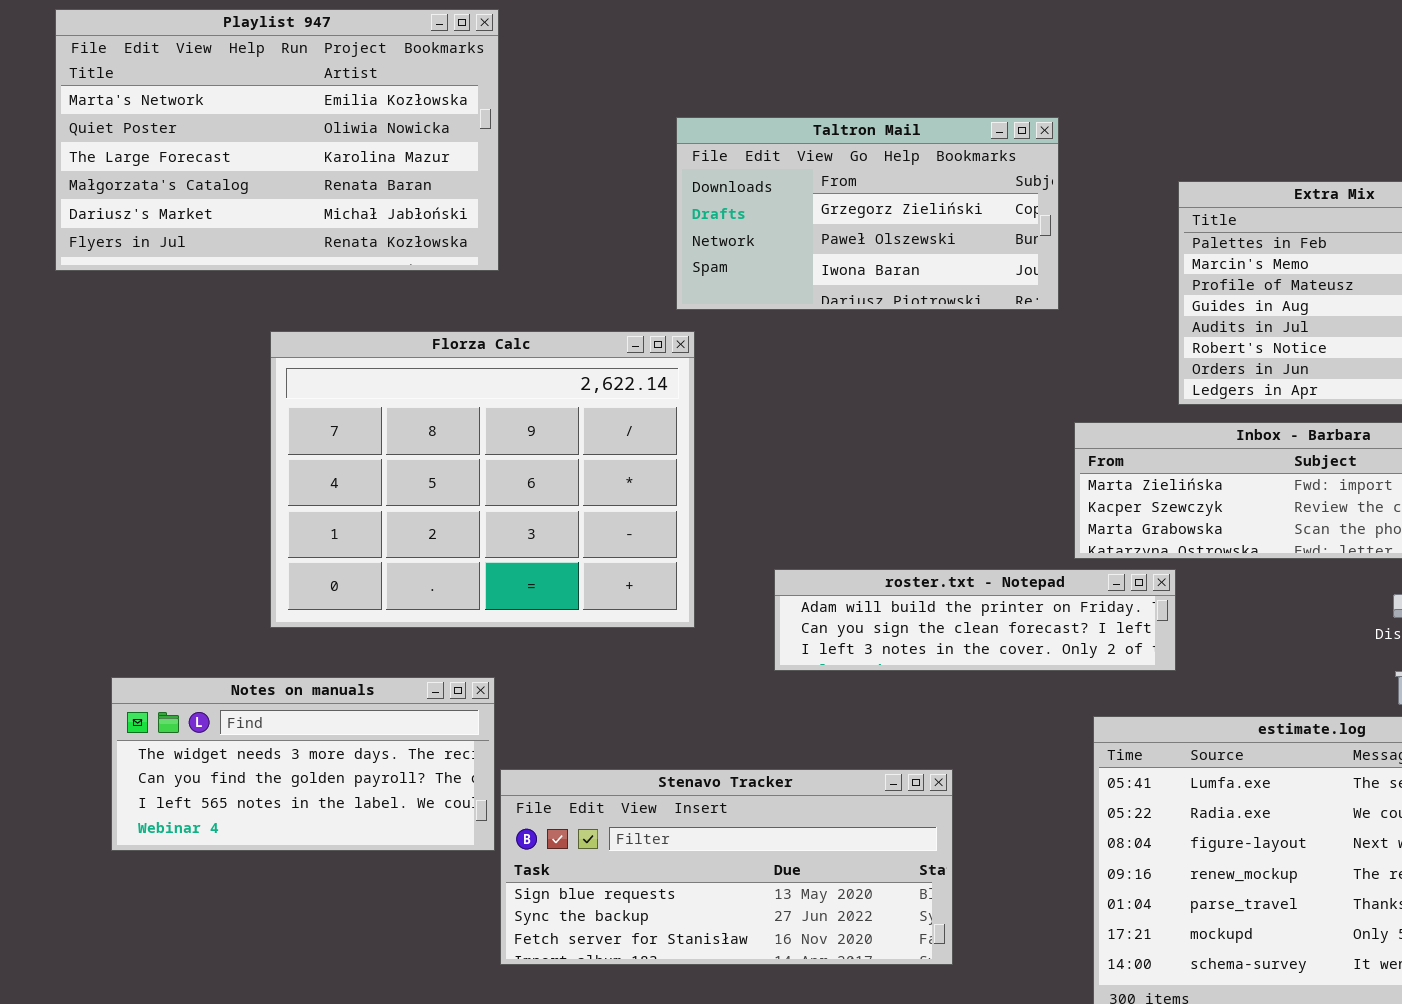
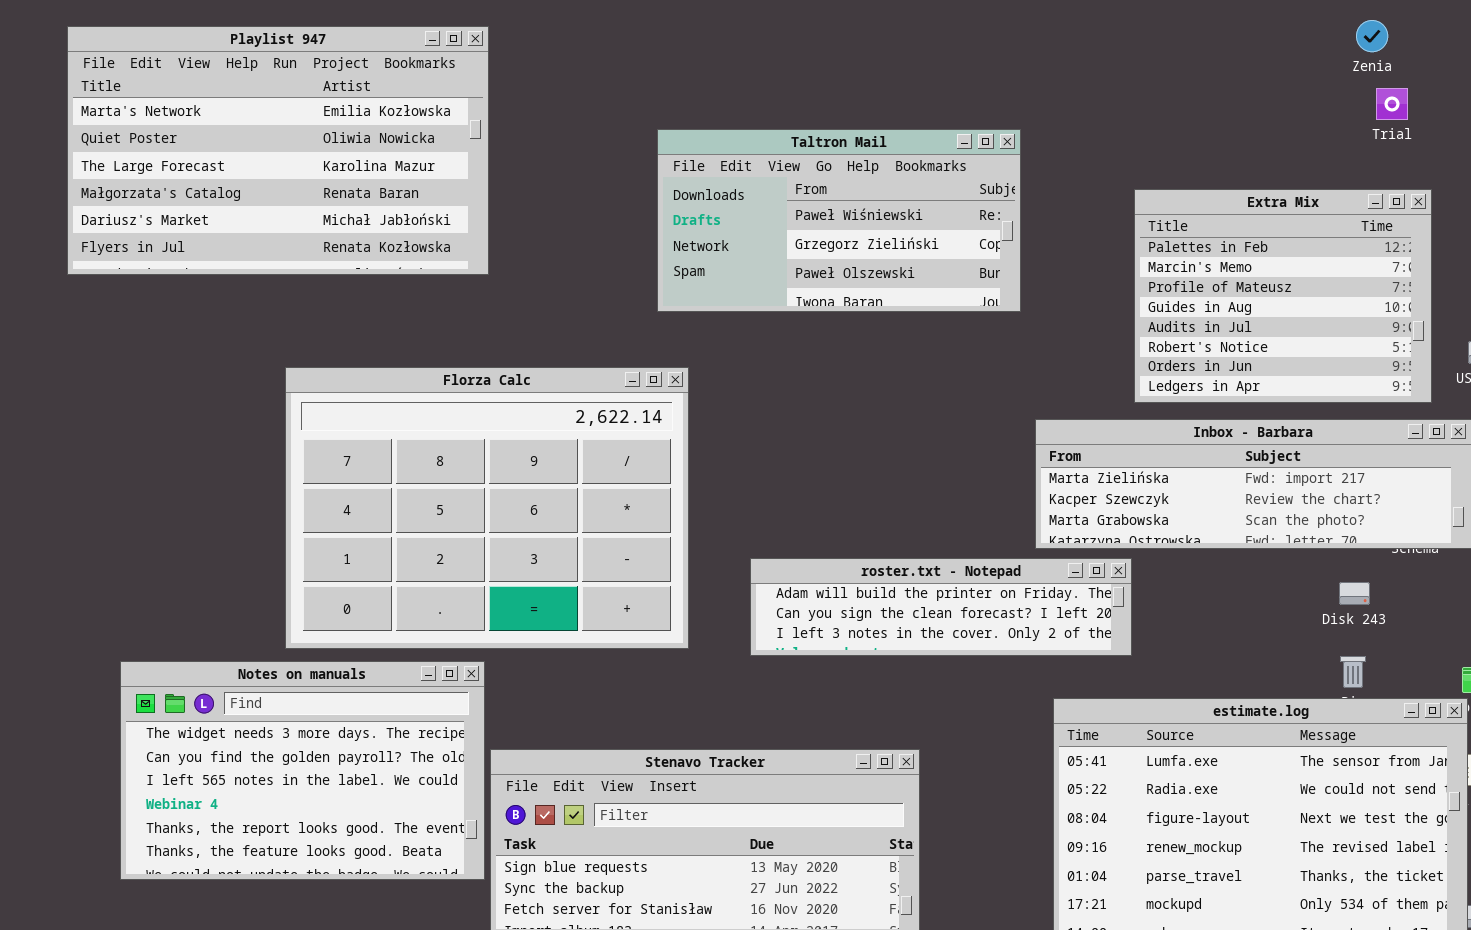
Taltron Mail: [676,117,1059,310] -> [657,129,1021,312], scrolled up 1 row
Florza Calc: [270,331,695,628] -> [285,367,689,649], moved
Notes on manuals: [111,677,495,851] -> [120,661,485,880], resized

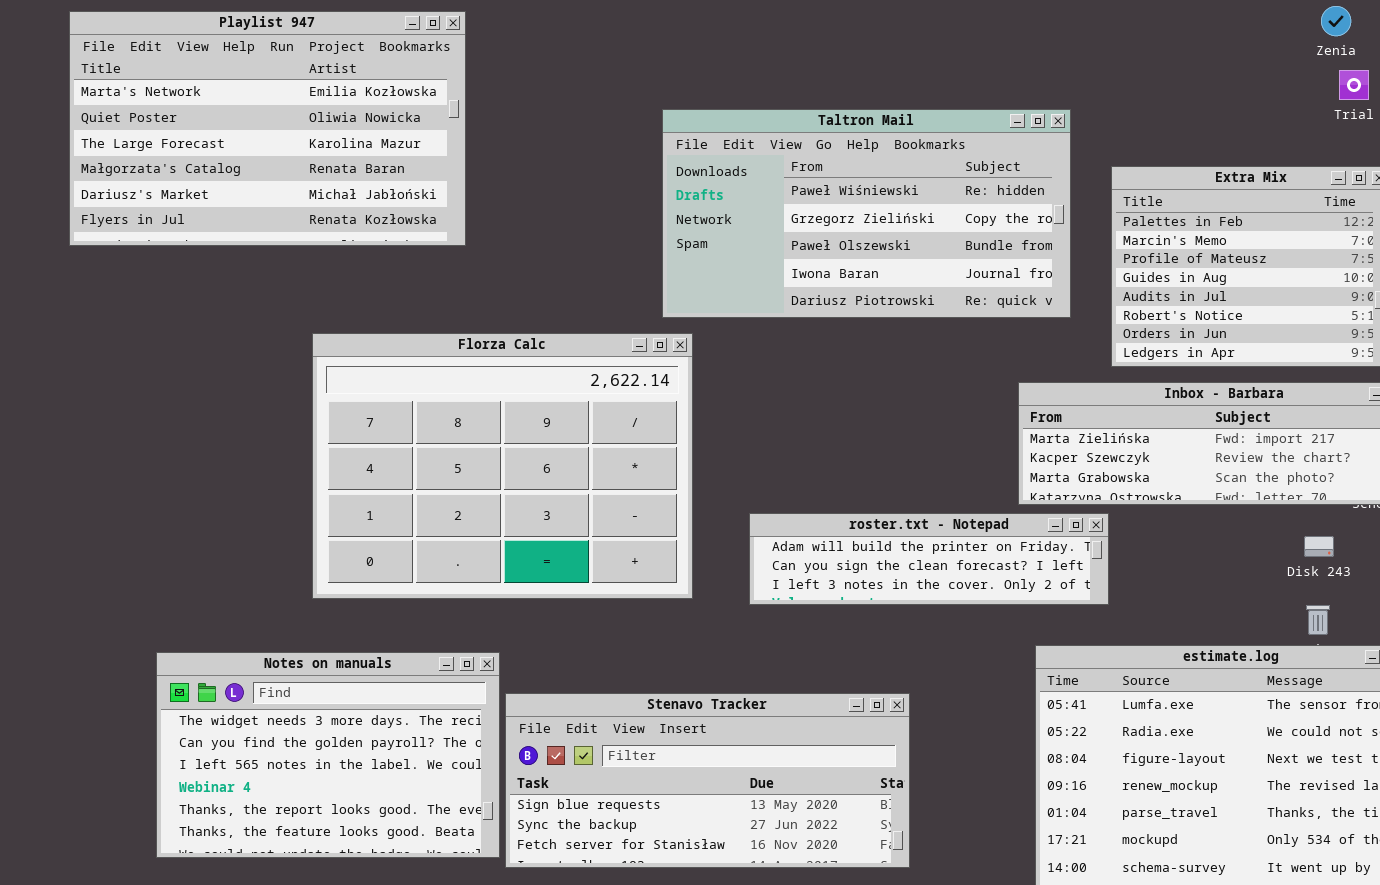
Playlist 947: [67,26,489,275] -> [69,11,466,246], moved
Taltron Mail: [657,129,1021,312] -> [662,109,1071,318], resized
Notes on manuals: [120,661,485,880] -> [156,652,500,858], moved

